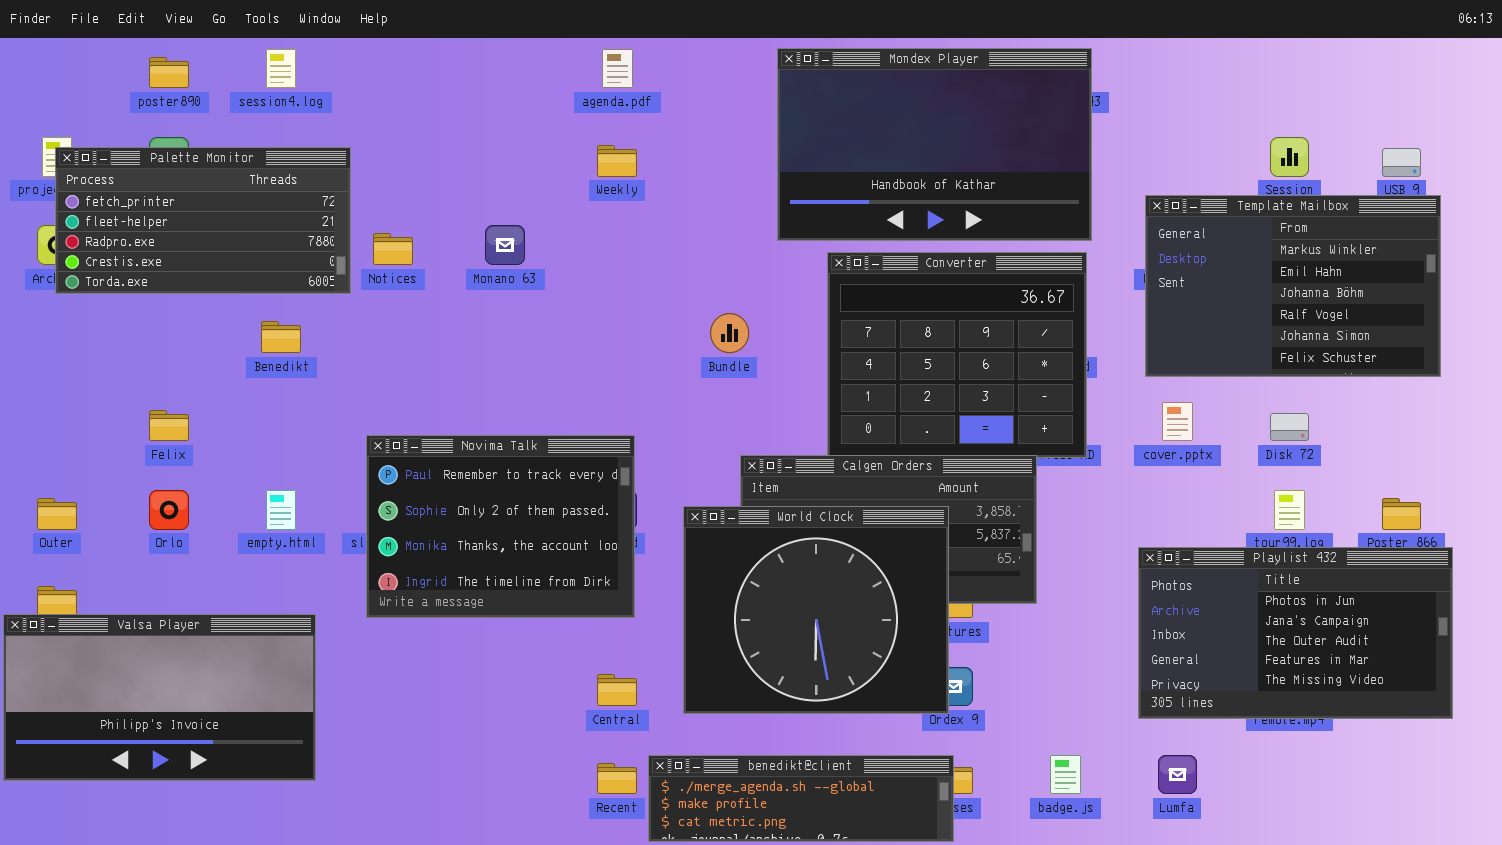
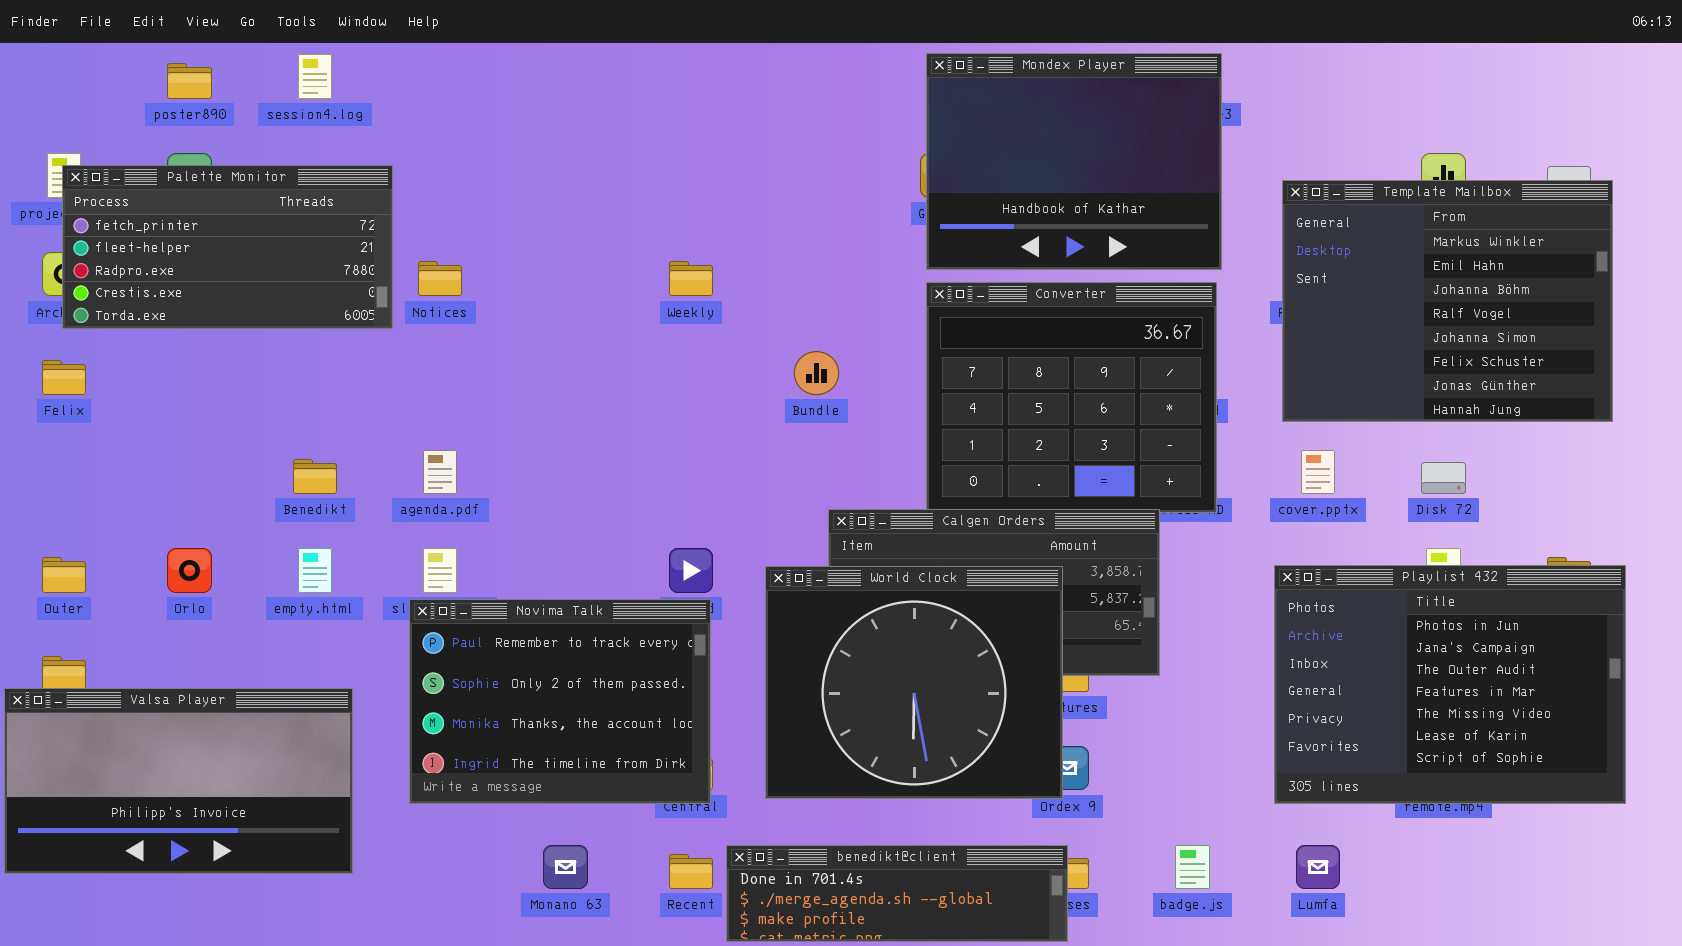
Mondex Player: [777,48,1092,241] -> [926,53,1222,270], resized
agenda.pdf: [602,49,633,88] -> [423,450,457,494], moved
Weekly: [597,145,637,177] -> [669,261,713,296], moved
Template Mailbox: [1145,195,1441,377] -> [1282,180,1613,422], resized
Monano 63: [485,225,525,265] -> [543,845,588,889], moved
Benedikt: [261,321,301,353] -> [293,459,337,494], moved
Felix: [149,410,189,441] -> [42,360,86,395], moved
Novima Talk: [366,435,635,618] -> [409,599,711,804], moved
Playlist 432: [1138,547,1453,719] -> [1274,565,1626,804], resized
benedikt@client: [648,755,954,842] -> [726,845,1068,942], scrolled up 1 row

